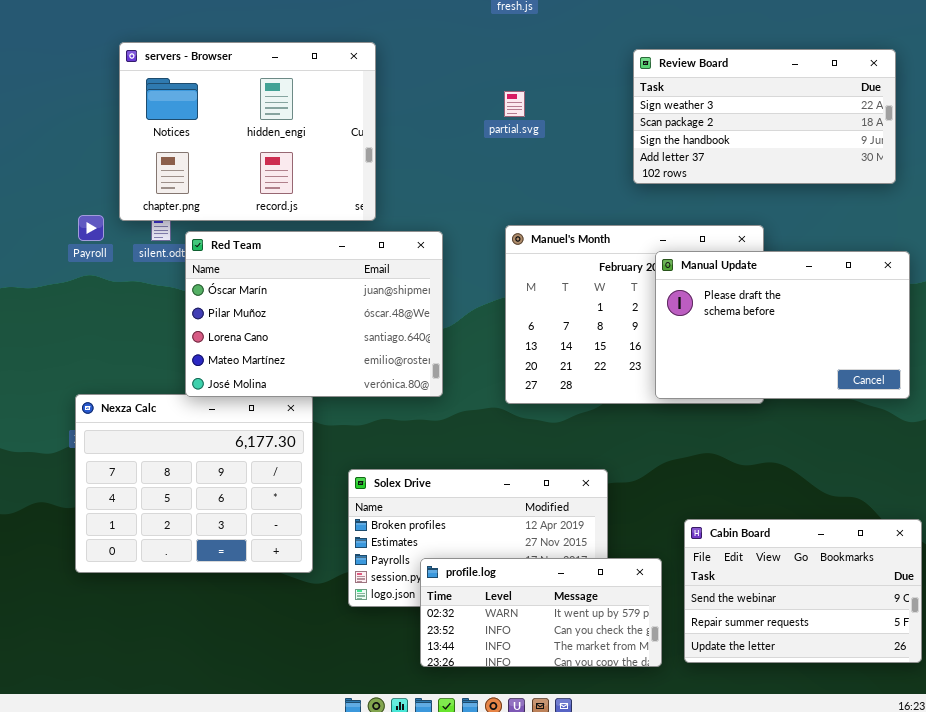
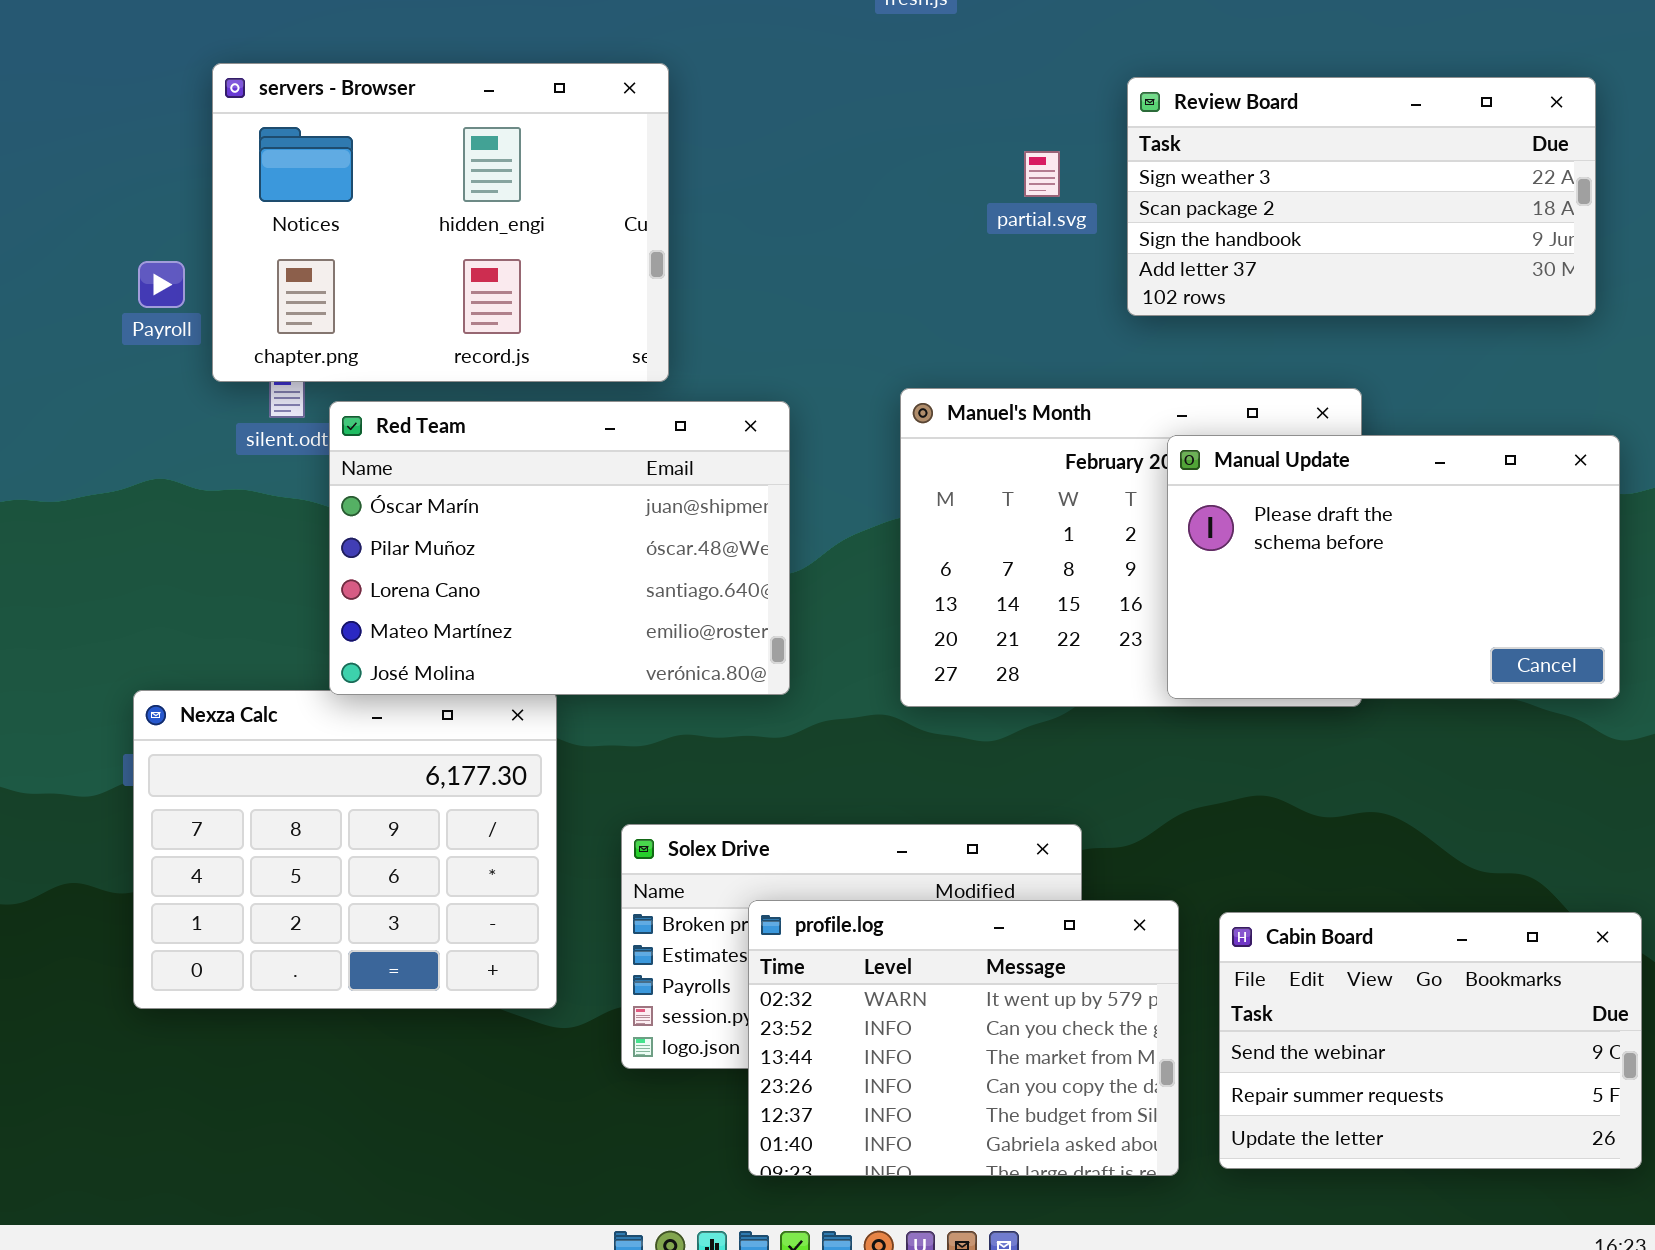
partial.svg: [504,91,525,117] -> [1024,151,1060,197], moved
Payroll: [78,215,104,241] -> [138,261,185,308], moved
profile.log: [420,558,662,667] -> [748,900,1179,1176], resized

